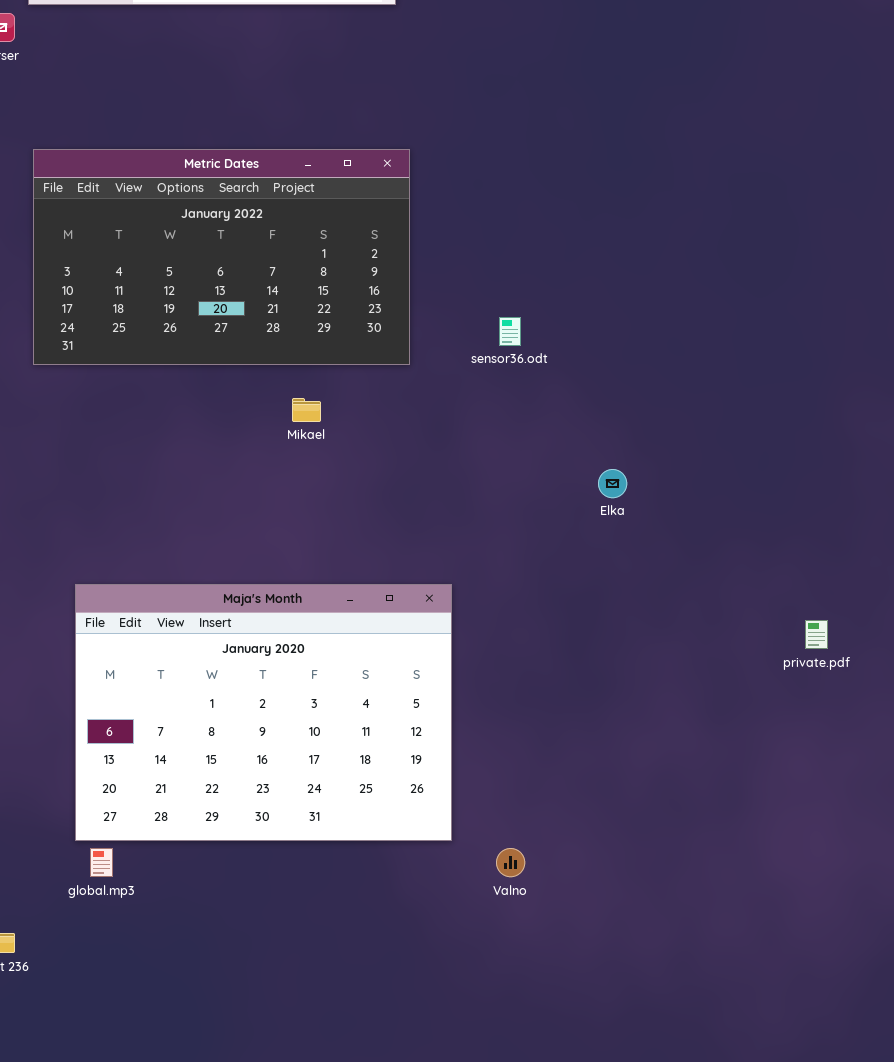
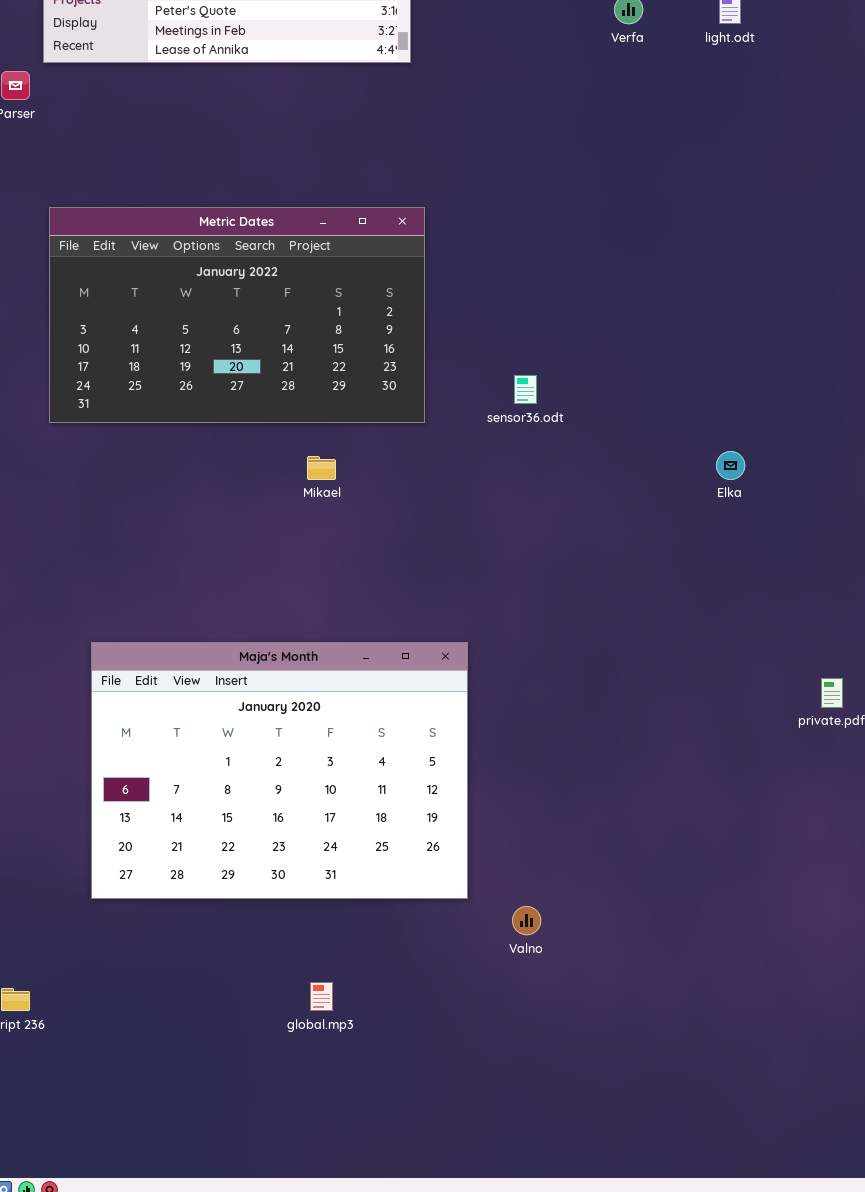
Elka: [598,469,627,498] -> [716,451,745,480], moved
global.mp3: [90,848,113,877] -> [310,982,333,1011], moved

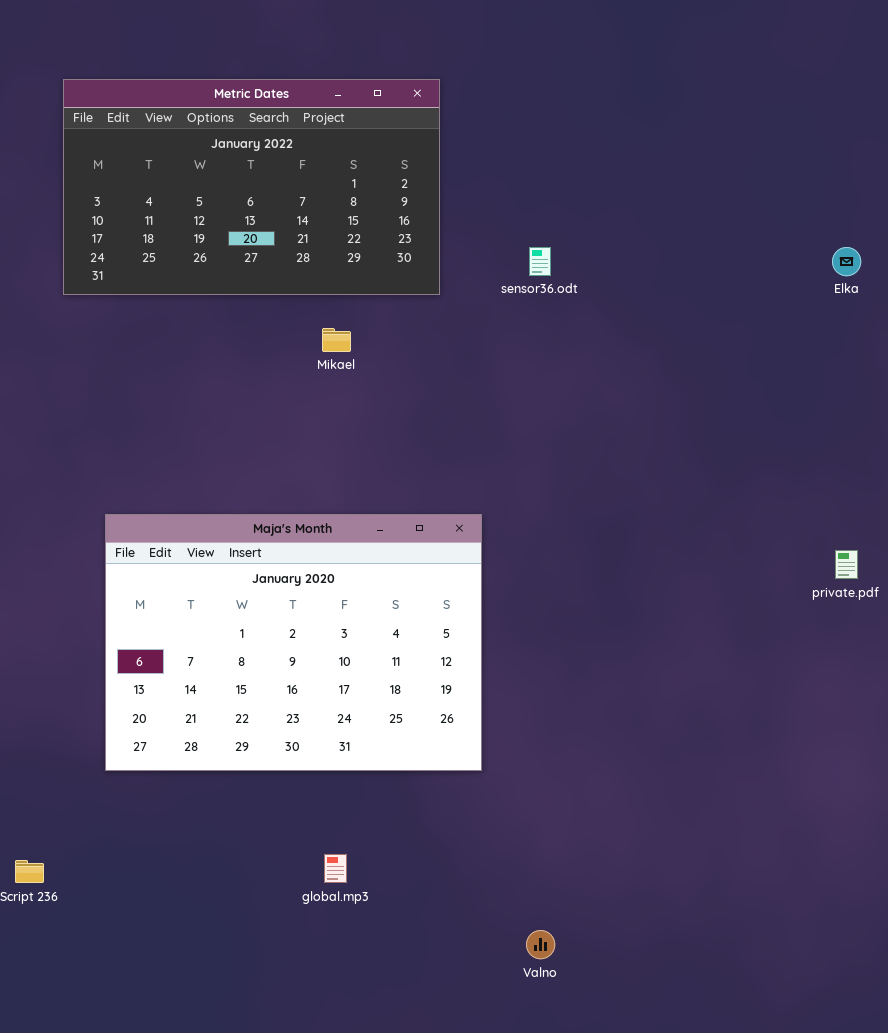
Elka: [716,451,745,480] -> [832,247,861,276], moved
Valno: [512,906,541,935] -> [526,930,555,959], moved

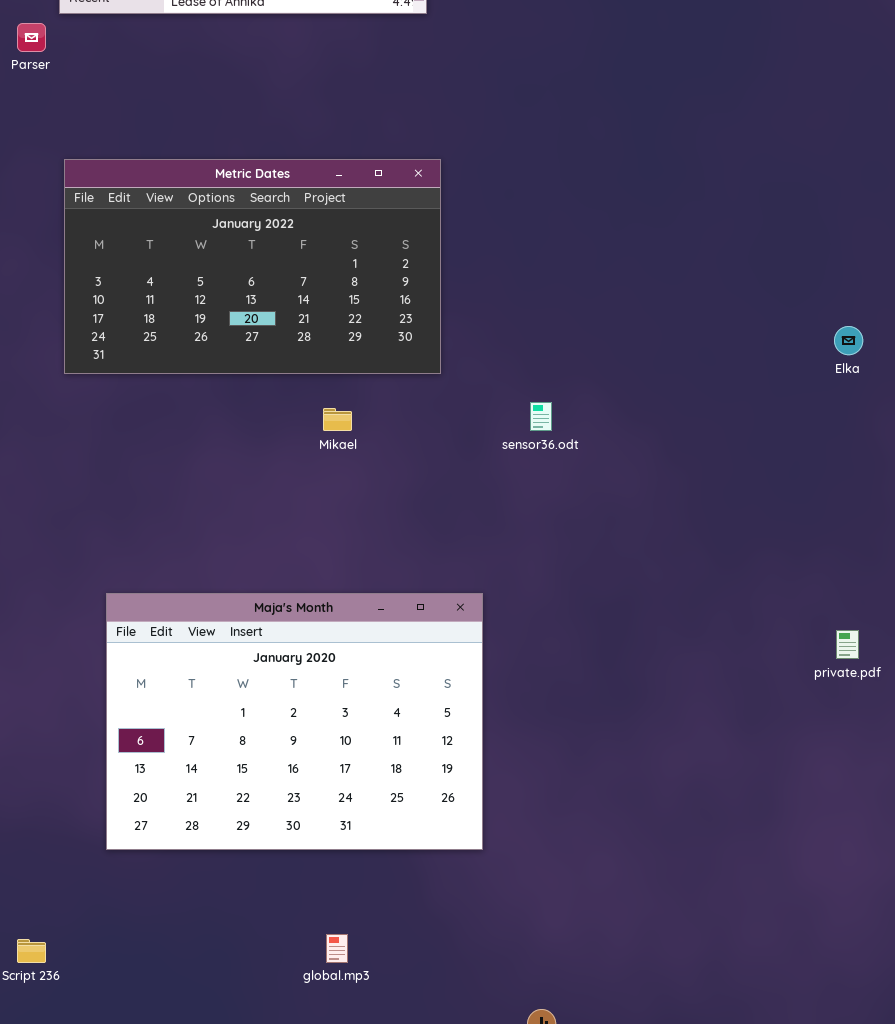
sensor36.odt: [529,247,551,276] -> [530,402,552,431], moved

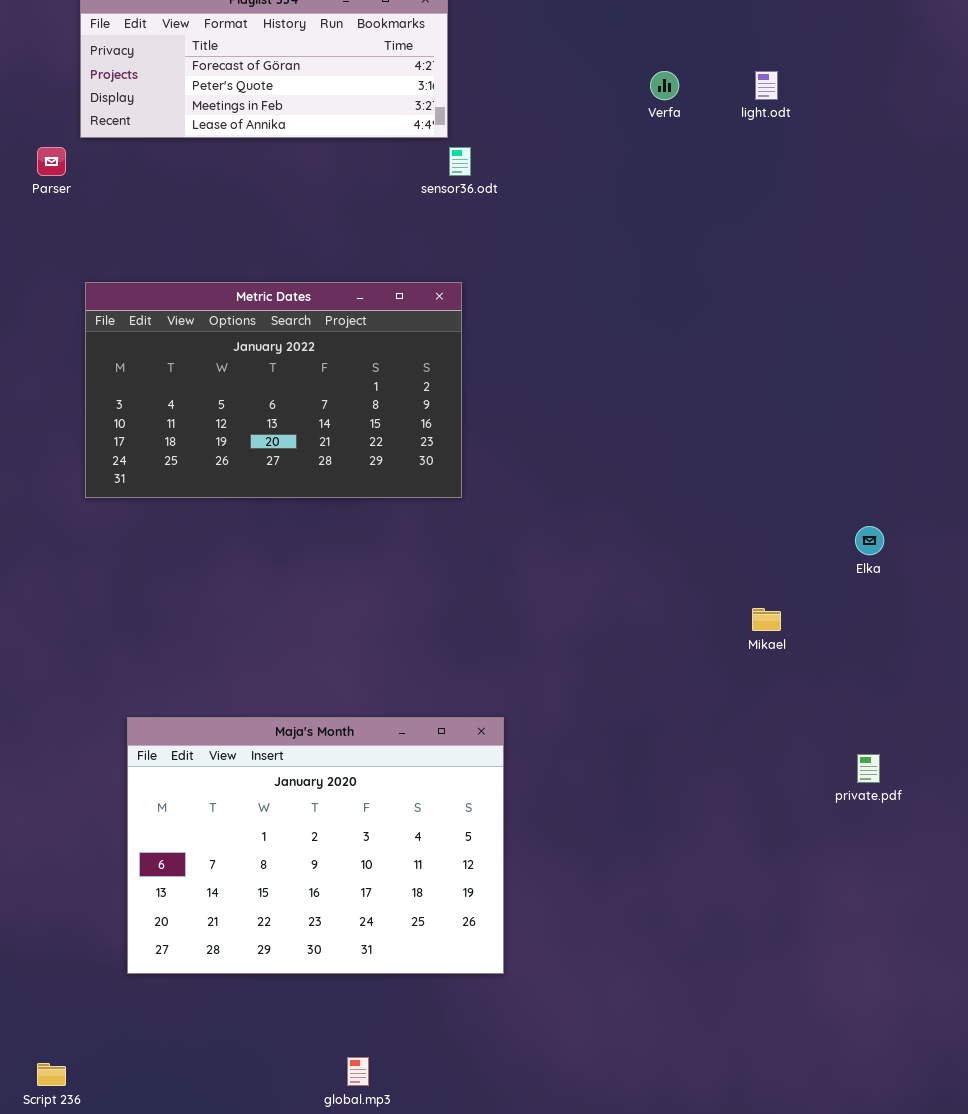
Elka: [834,326,863,355] -> [855,526,884,555], moved
sensor36.odt: [530,402,552,431] -> [449,147,471,176], moved
Mikael: [323,408,352,431] -> [752,608,781,631], moved

